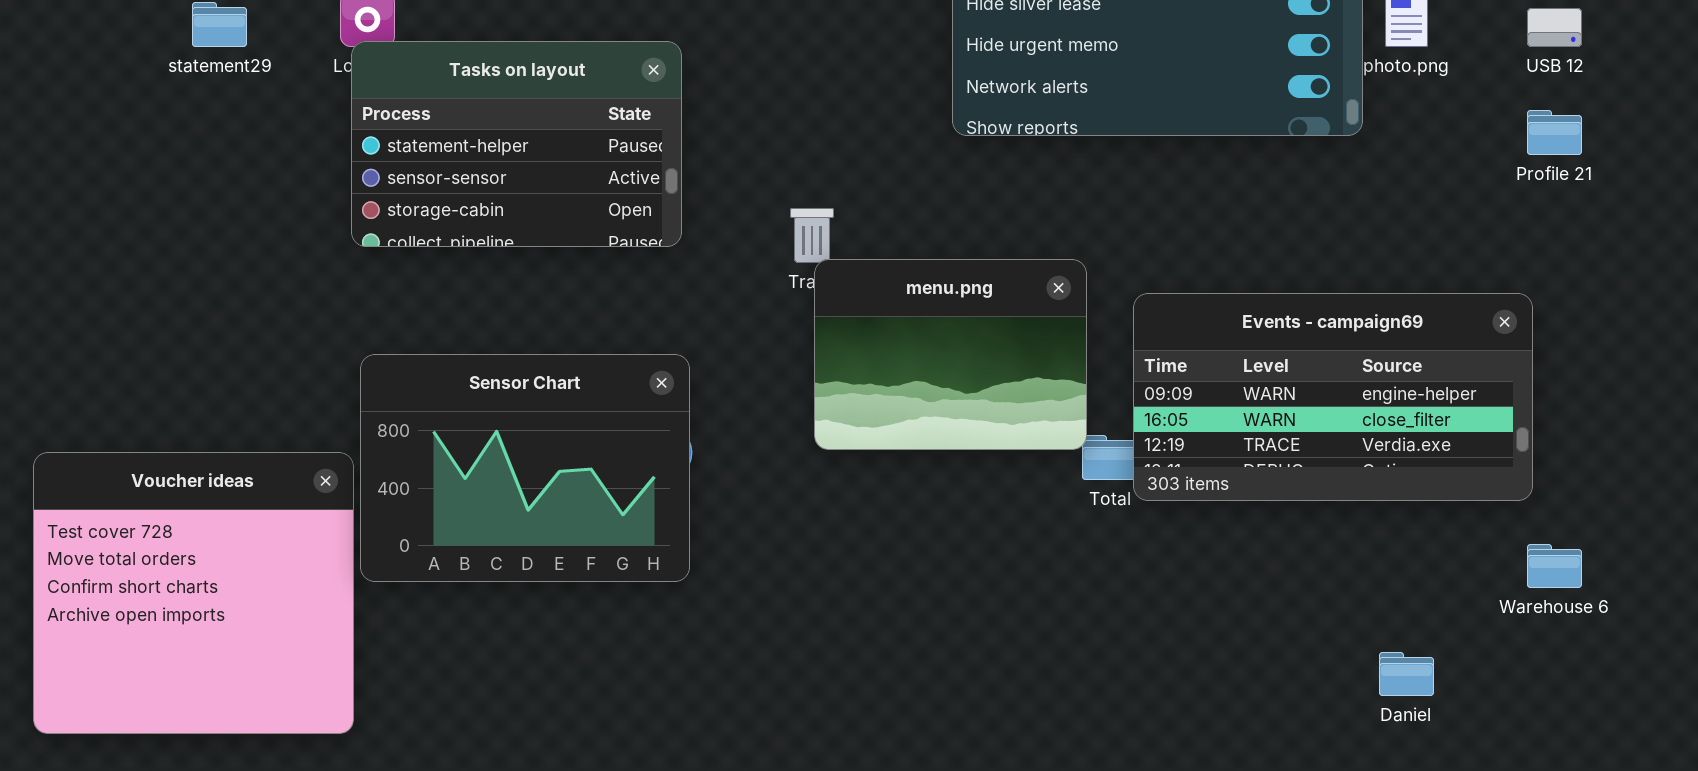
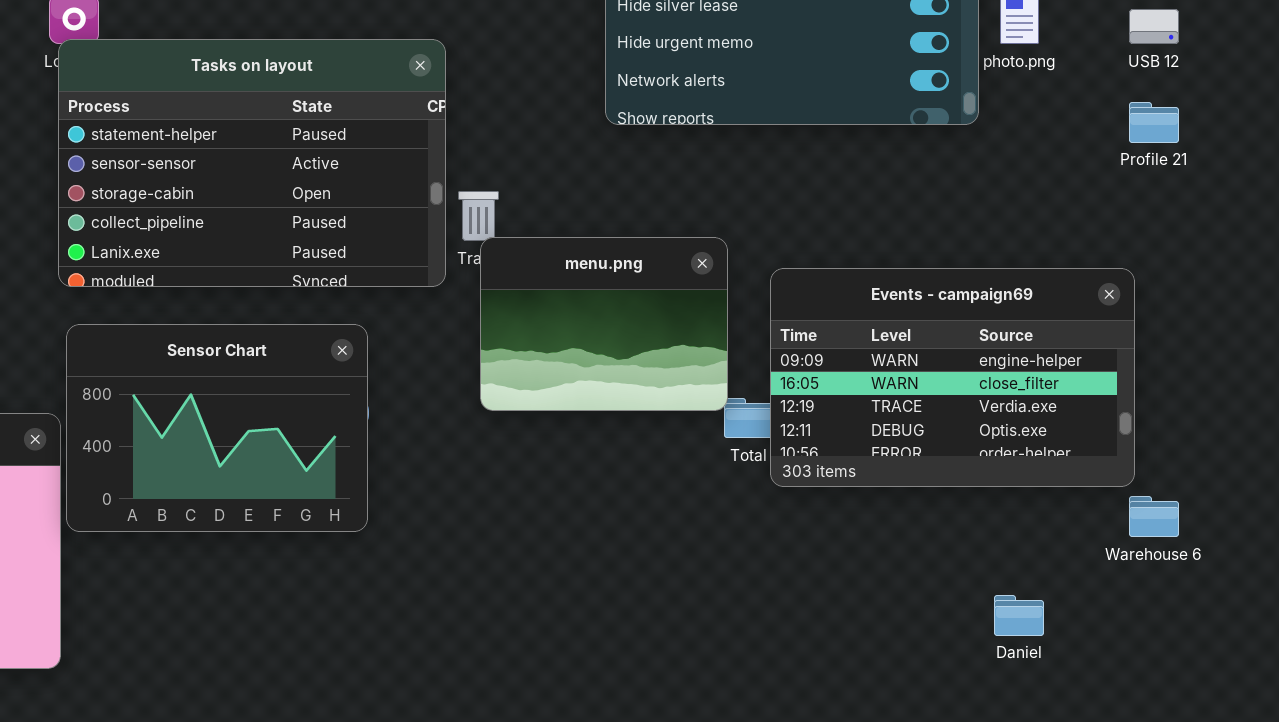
Tasks on layout: [351,41,682,247] -> [58,39,446,287], resized
Events - campaign69: [1133,293,1533,501] -> [770,268,1135,487], resized

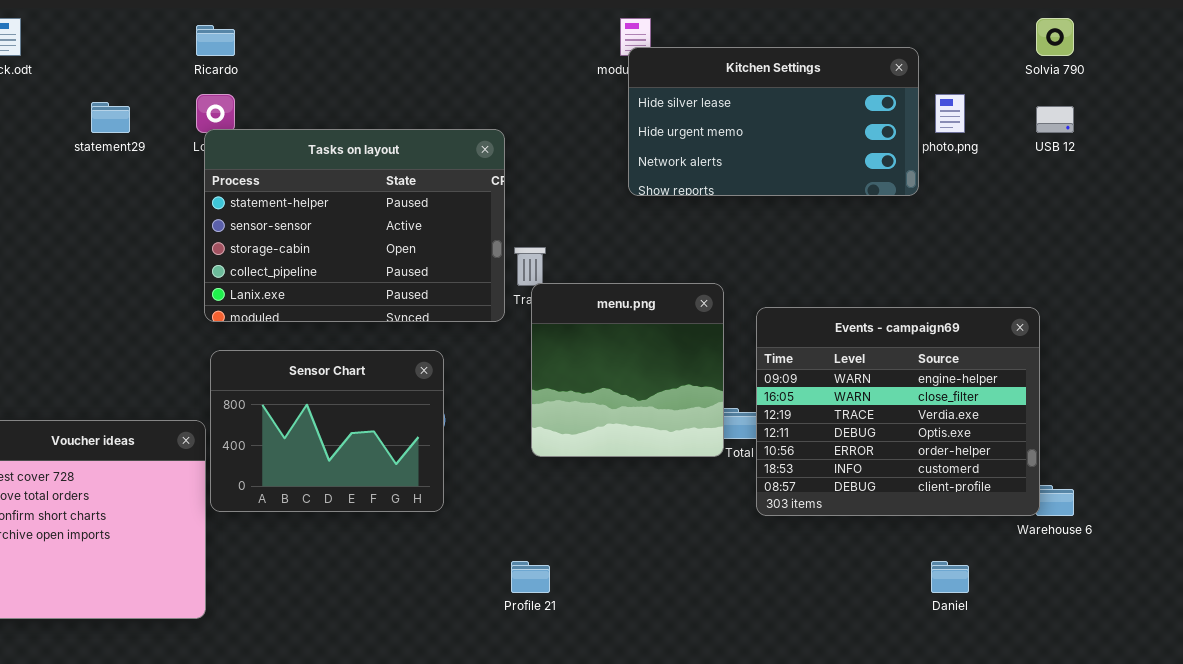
Profile 21: [1129,102,1179,143] -> [511,561,550,593], moved
menu.png: [480,237,728,411] -> [531,283,724,457], resized
Events - campaign69: [770,268,1135,487] -> [756,307,1040,516], resized

